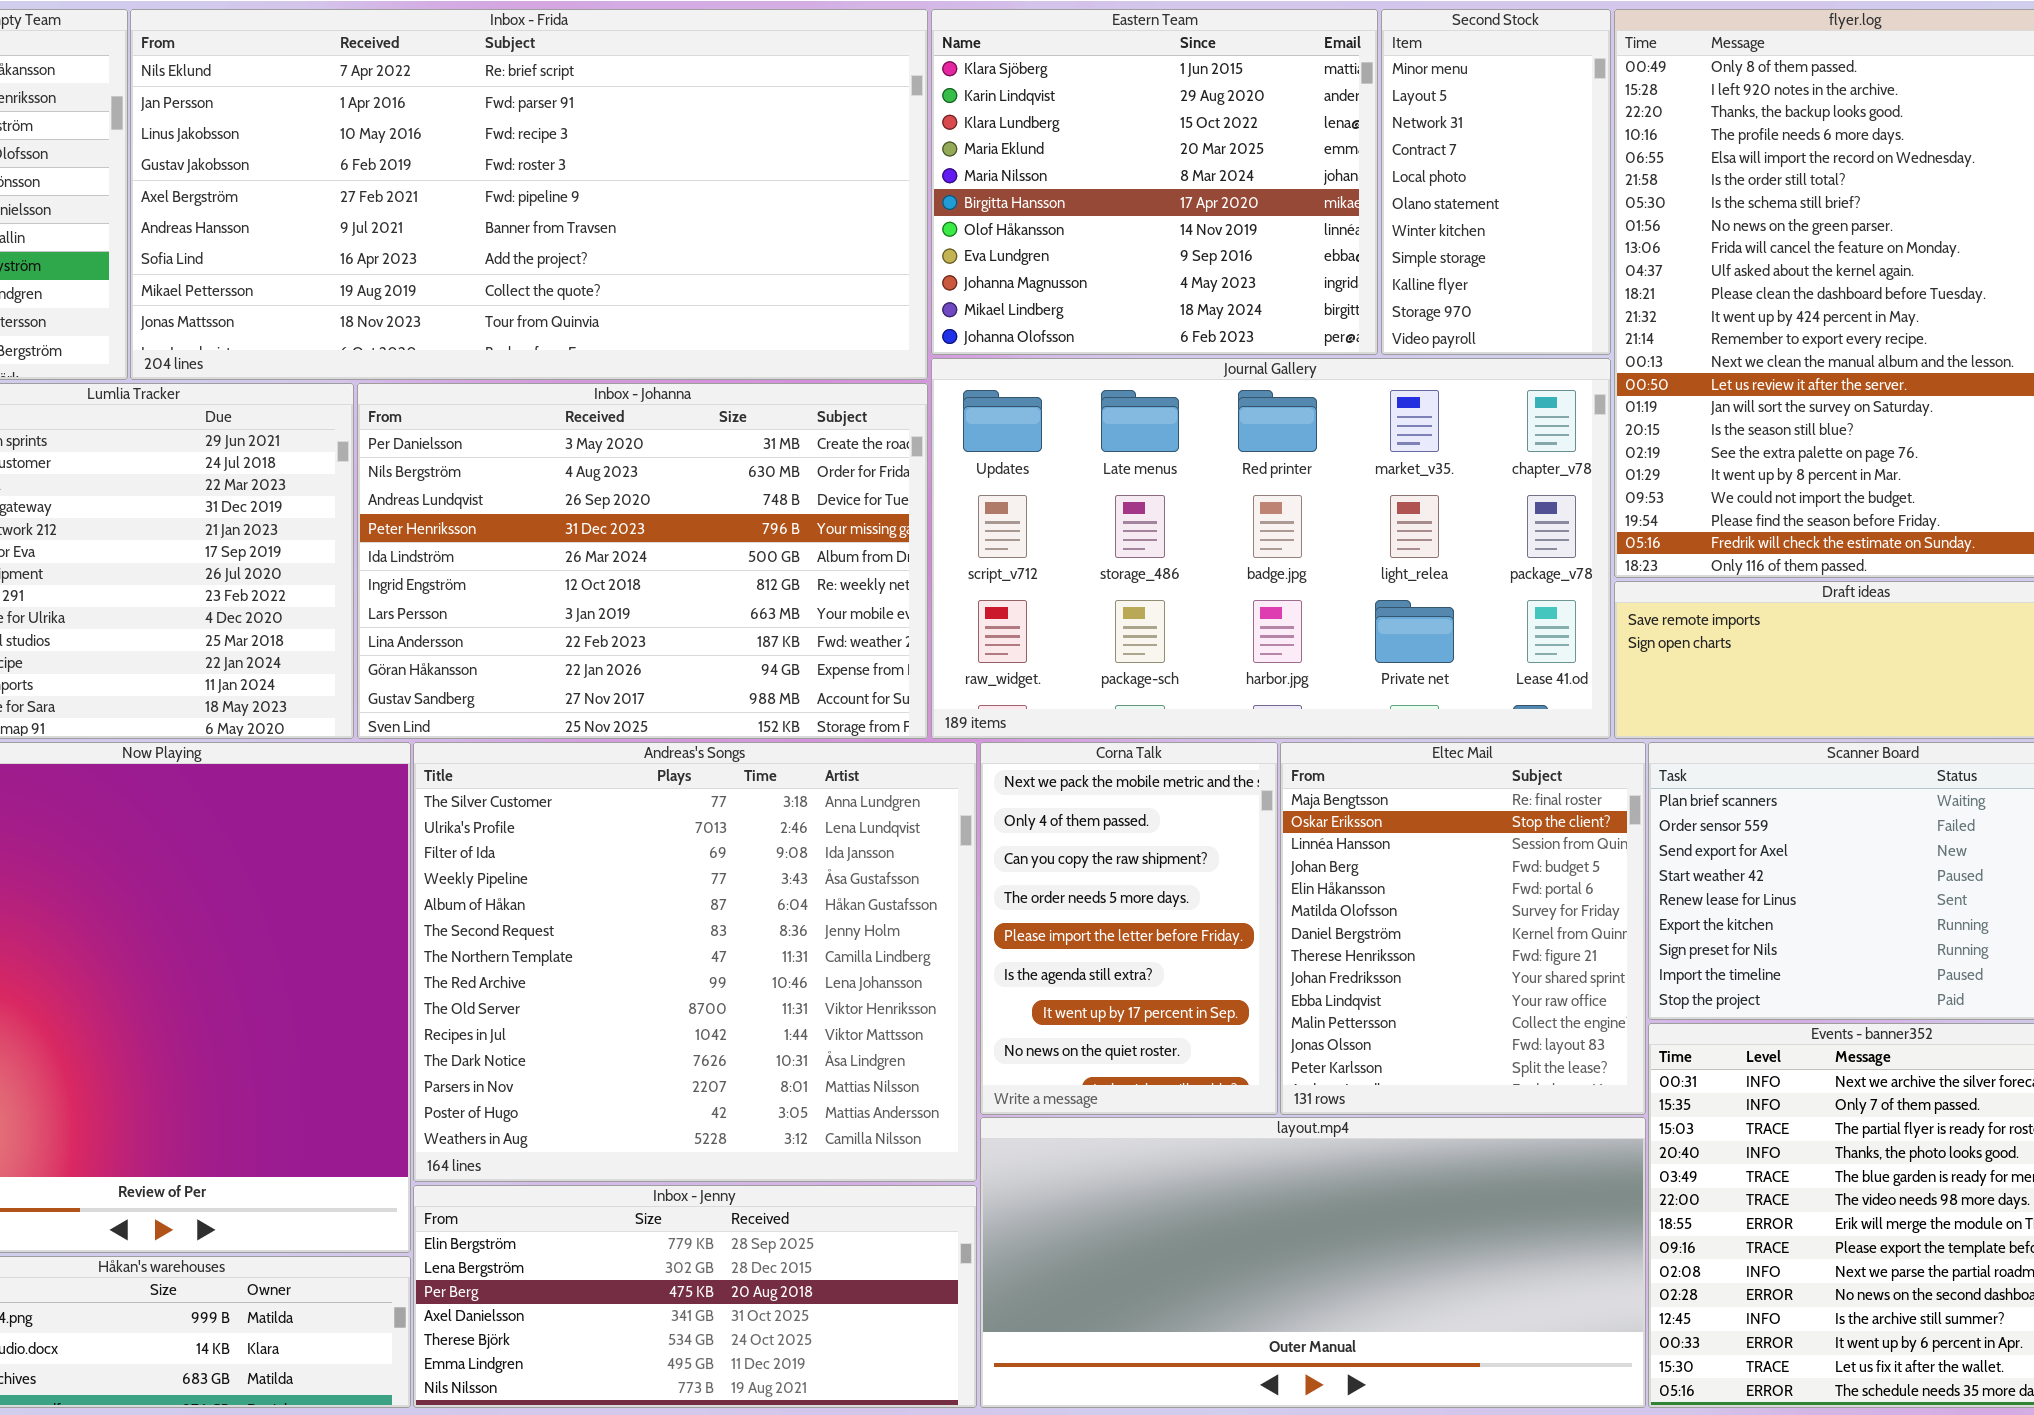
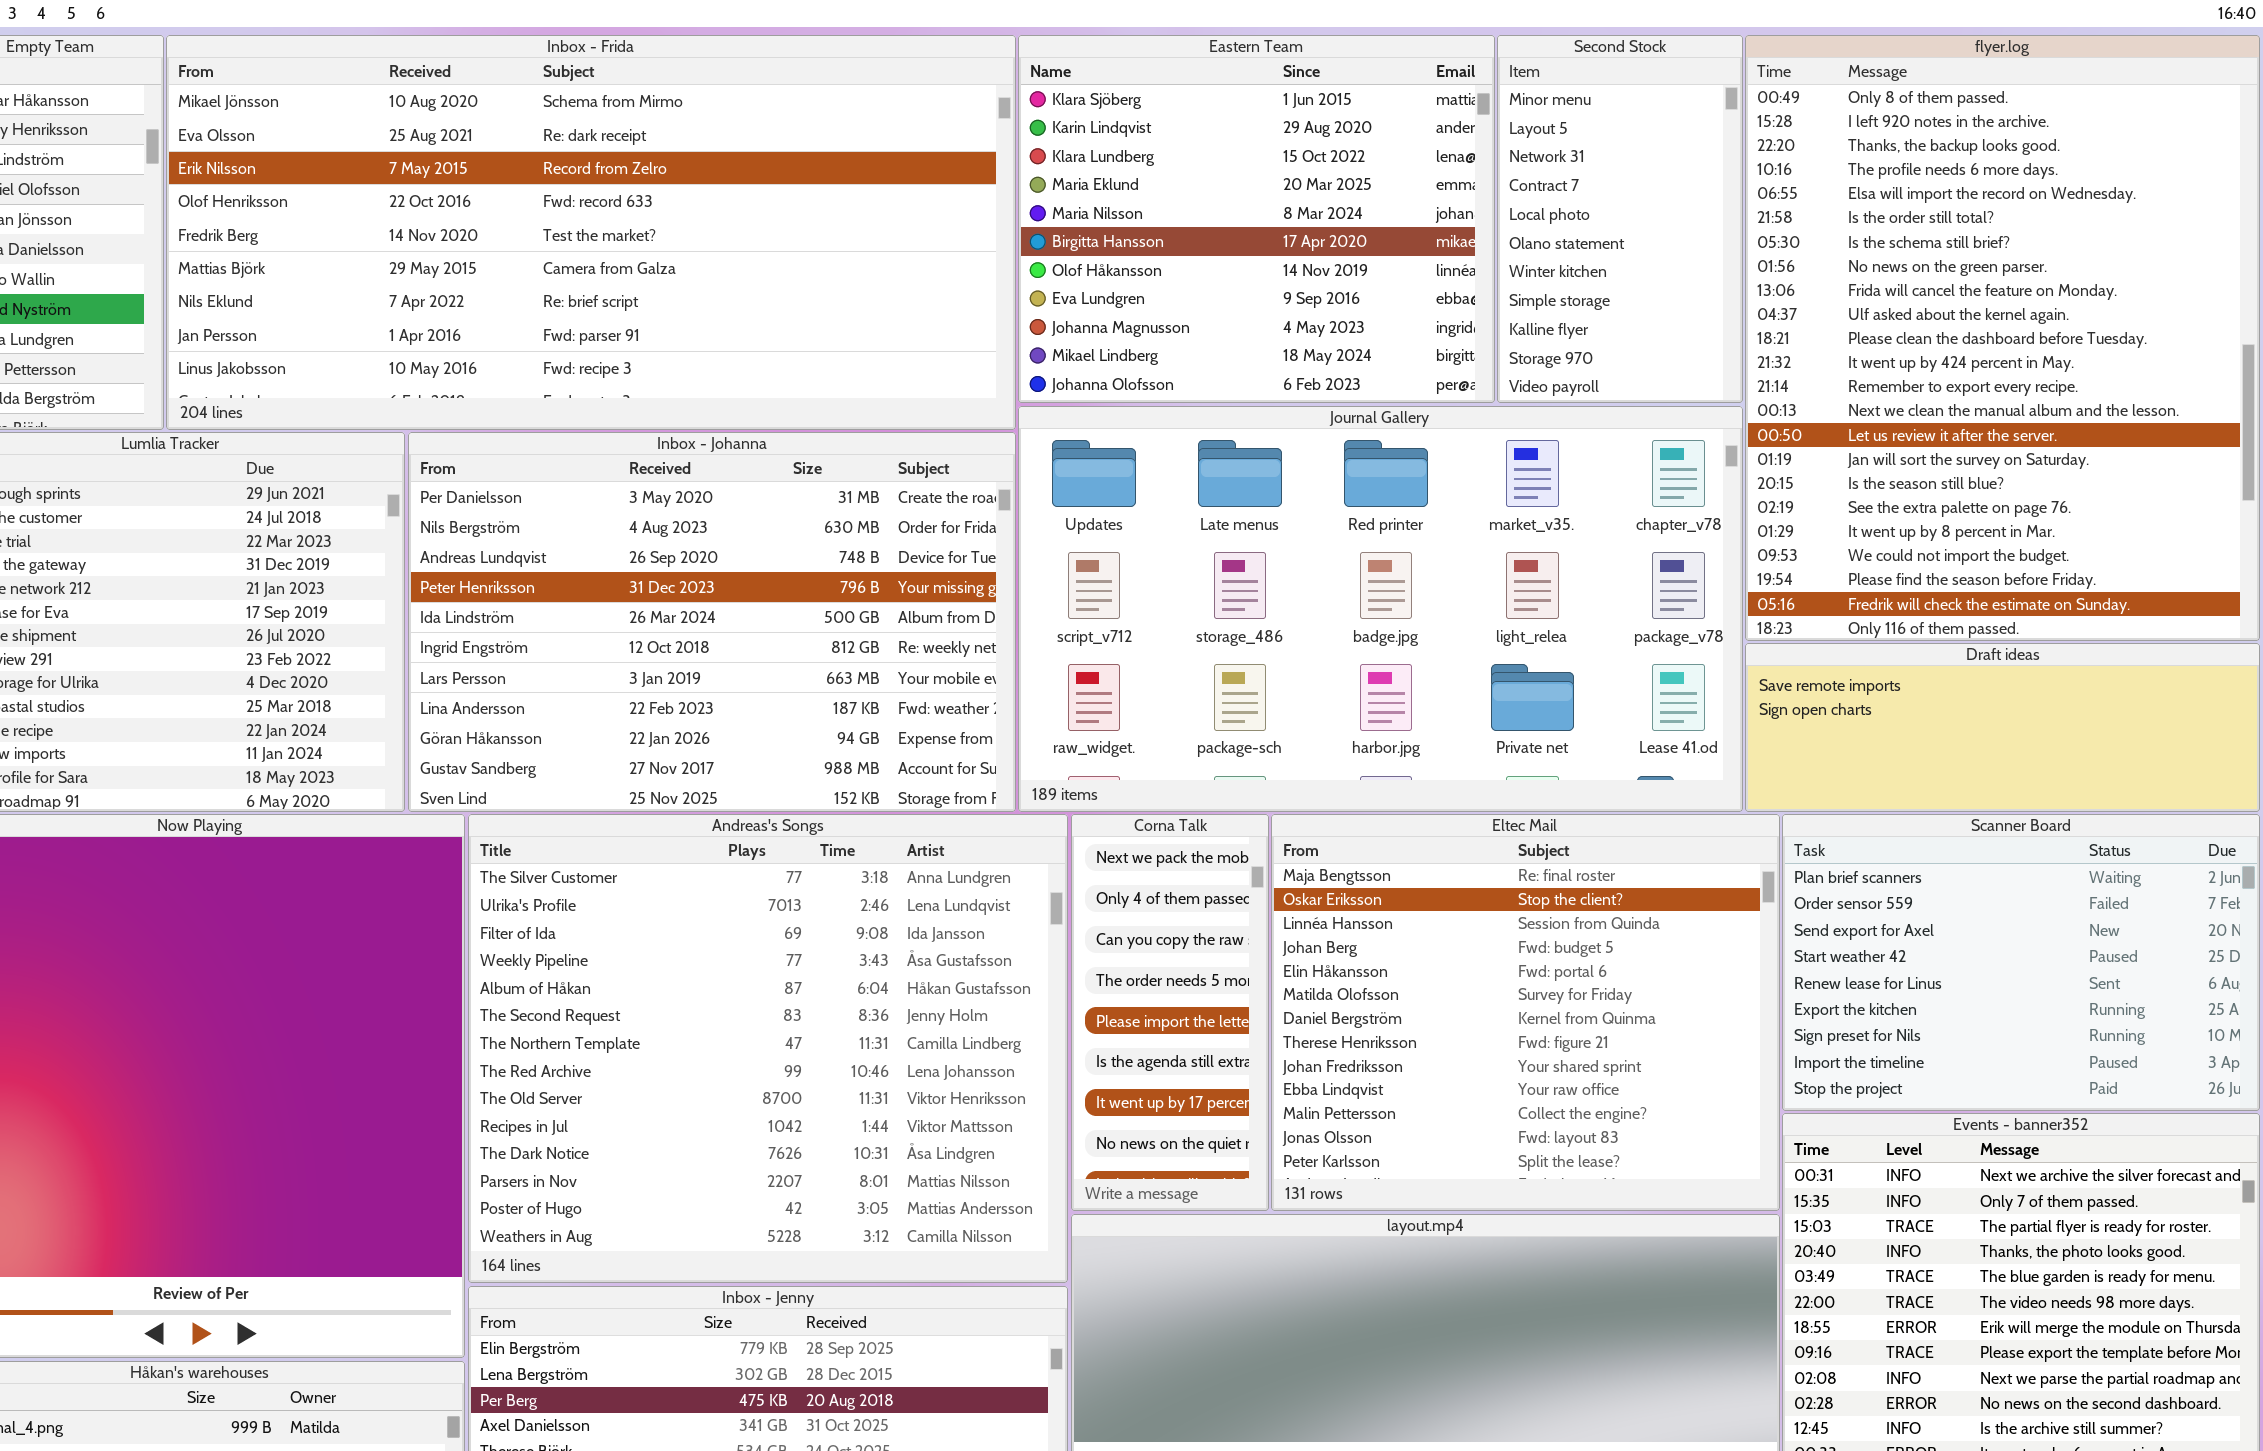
Inbox - Frida: [130,9,928,380] -> [166,35,1016,430], scrolled up 6 rows
Corna Talk: [980,742,1278,1115] -> [1071,814,1269,1211], resized
Eltec Mail: [1280,742,1646,1115] -> [1271,814,1780,1211], resized

